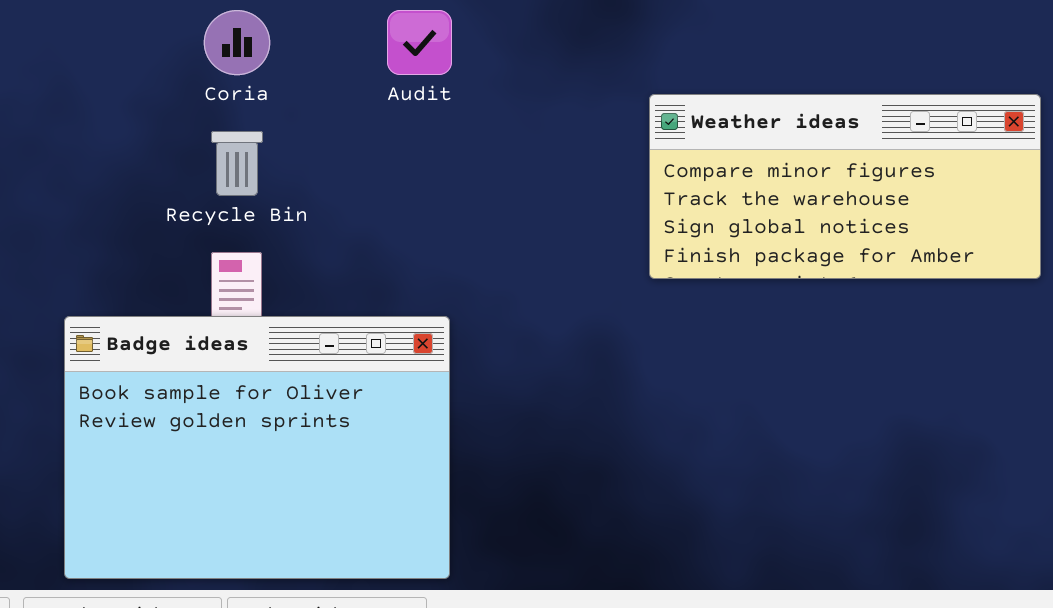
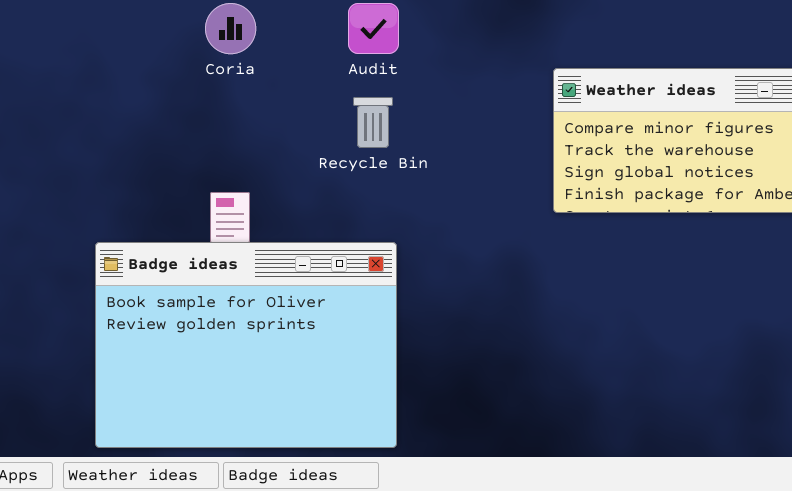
Recycle Bin: [211,131,263,196] -> [353,97,393,148], moved

